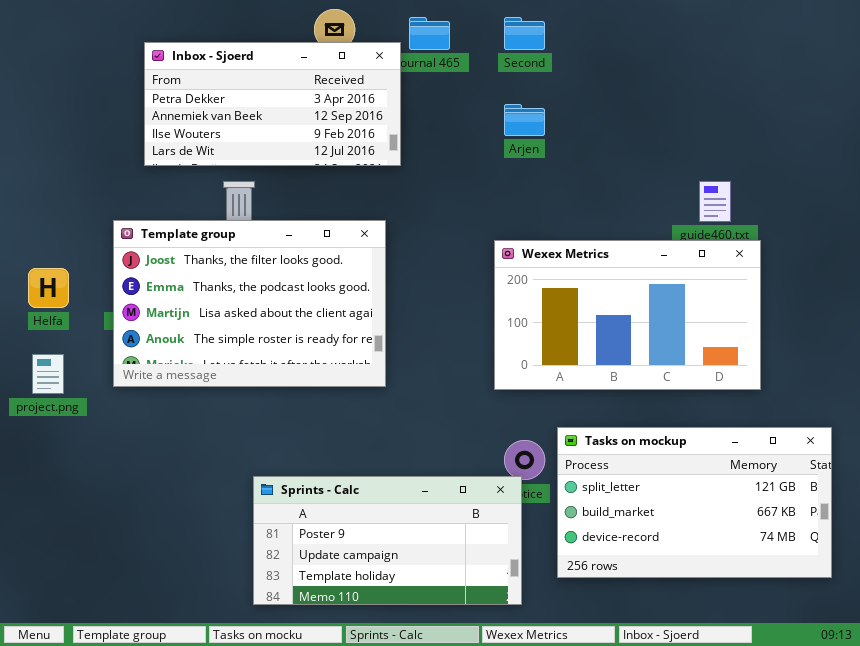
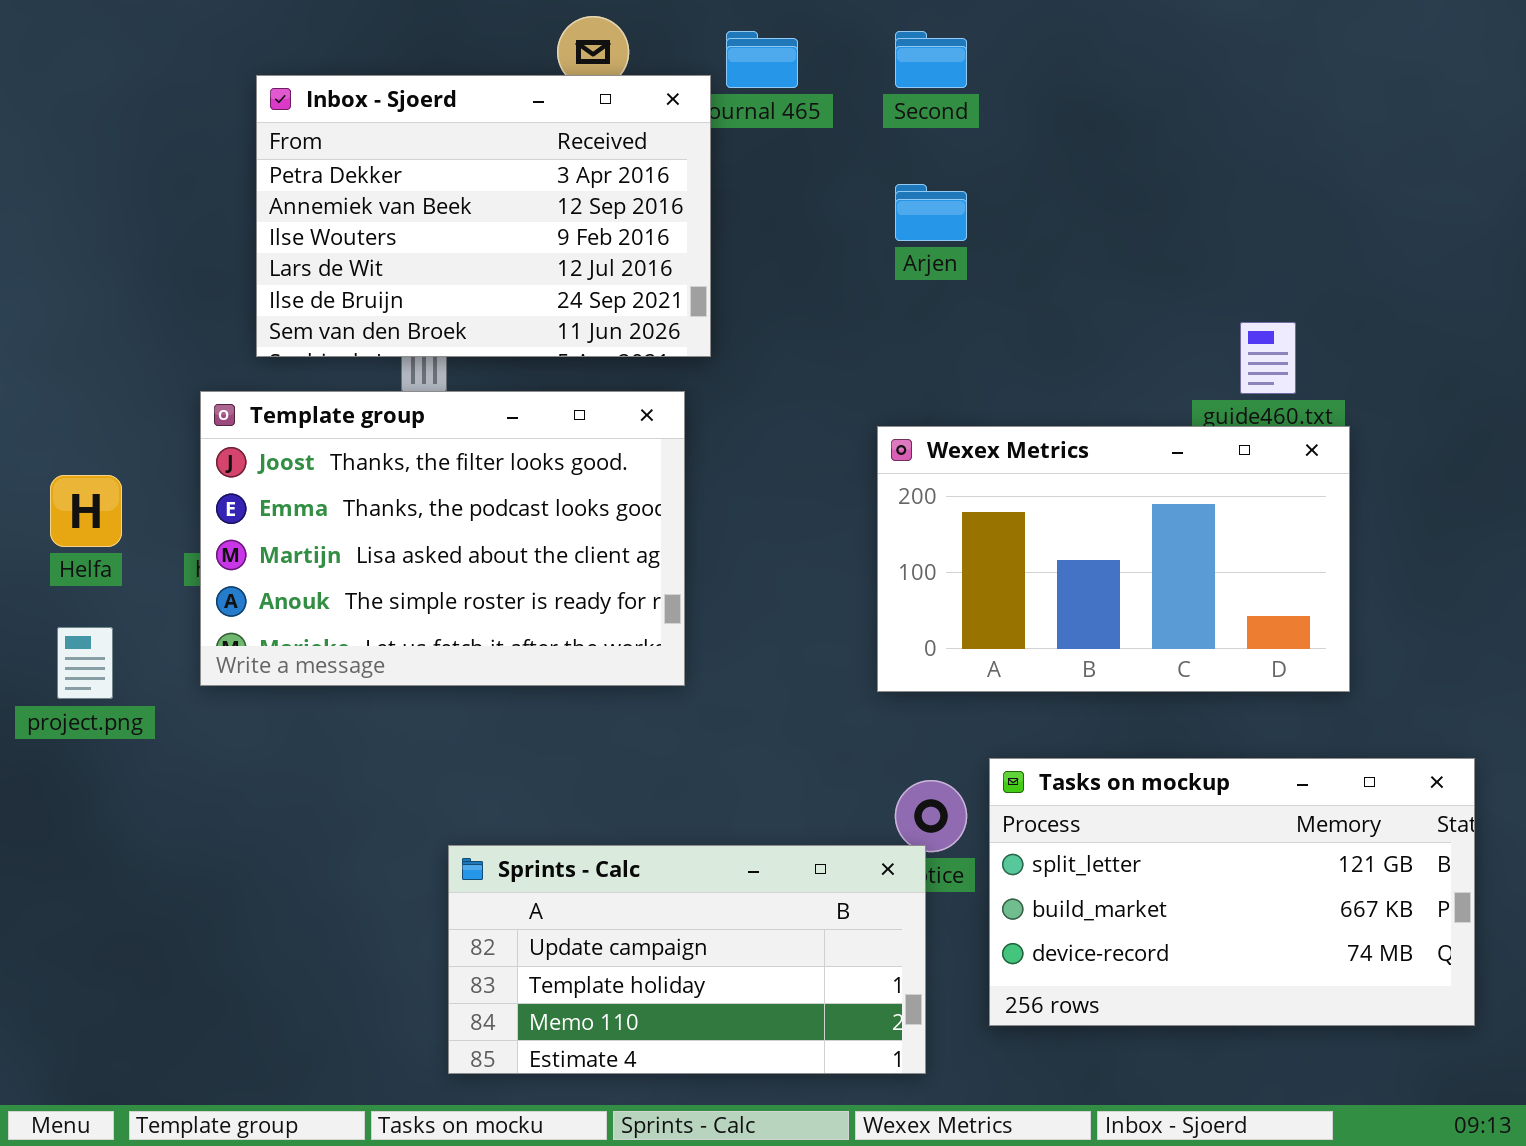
Inbox - Sjoerd: [144,42,401,166] -> [256,75,711,357], resized
Sprints - Calc: [253,476,522,605] -> [448,845,926,1074], scrolled down 1 row

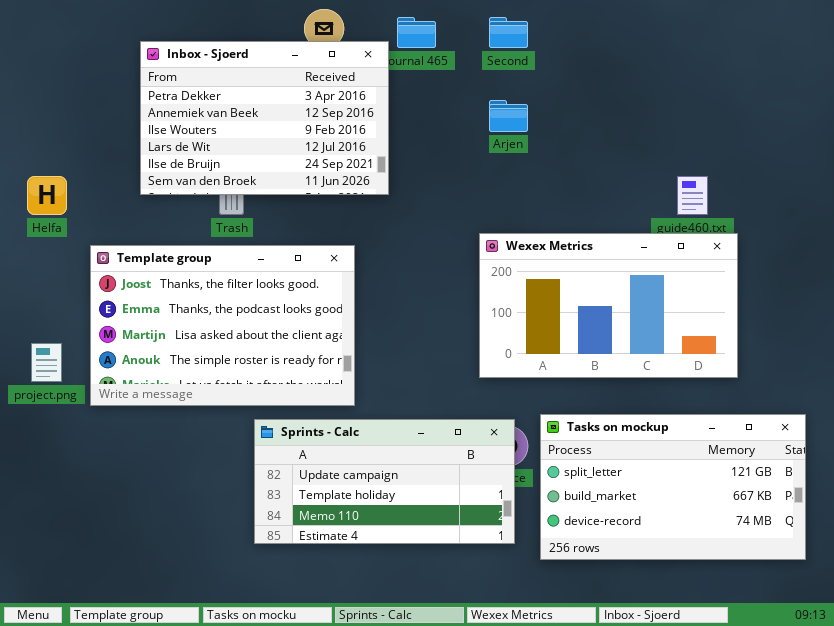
Template group: [200,391,685,686] -> [90,245,355,406], moved
Helfa: [50,475,122,547] -> [27,176,67,215], moved
Sprints - Calc: [448,845,926,1074] -> [254,419,515,544], moved

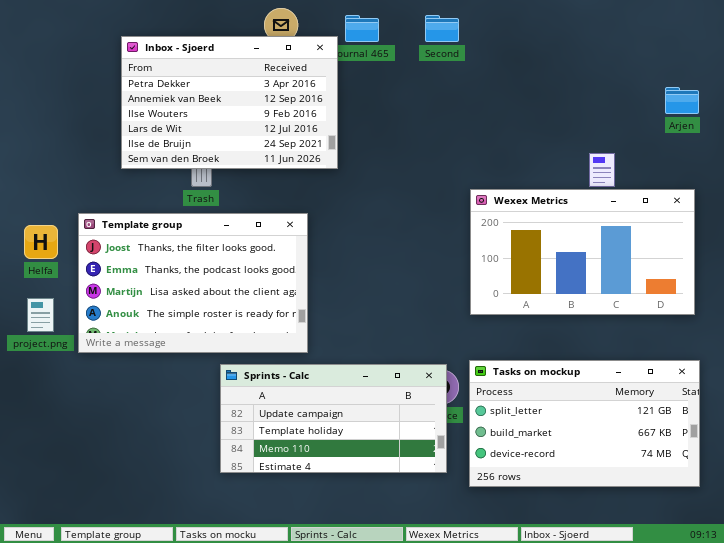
Arjen: [489,100,528,132] -> [665,87,699,114], moved
Helfa: [27,176,67,215] -> [24,225,58,259], moved
Wexex Metrics: [479,233,738,378] -> [470,189,695,315], moved

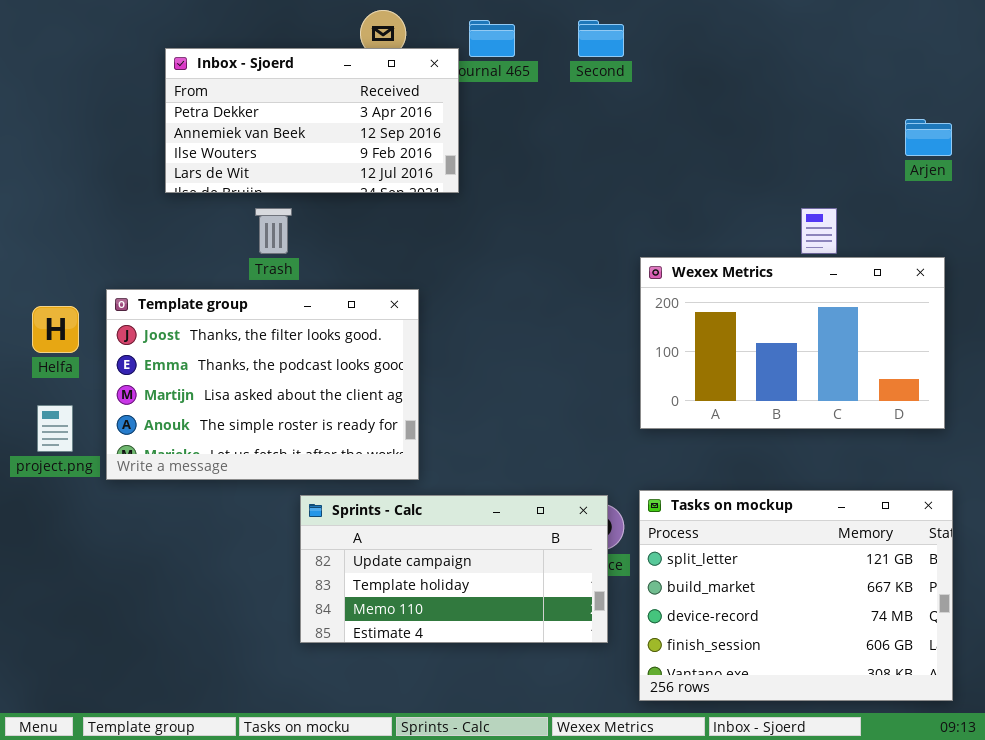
Inbox - Sjoerd: [121,36,338,169] -> [165,48,459,193], resized
Tasks on mockup: [469,360,700,487] -> [639,490,953,701], resized

